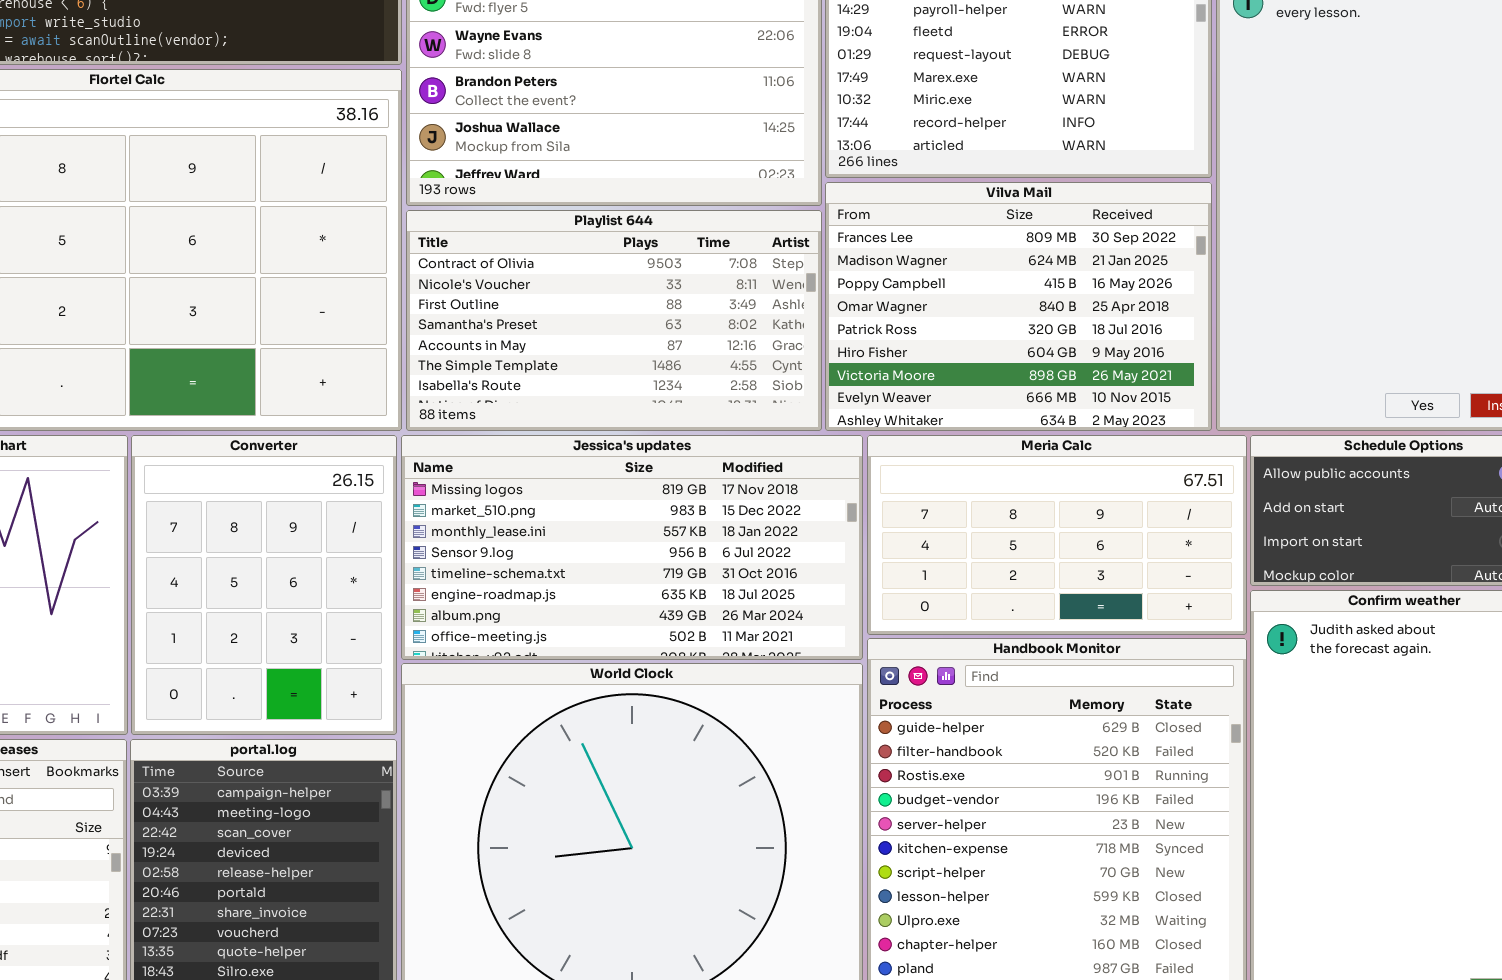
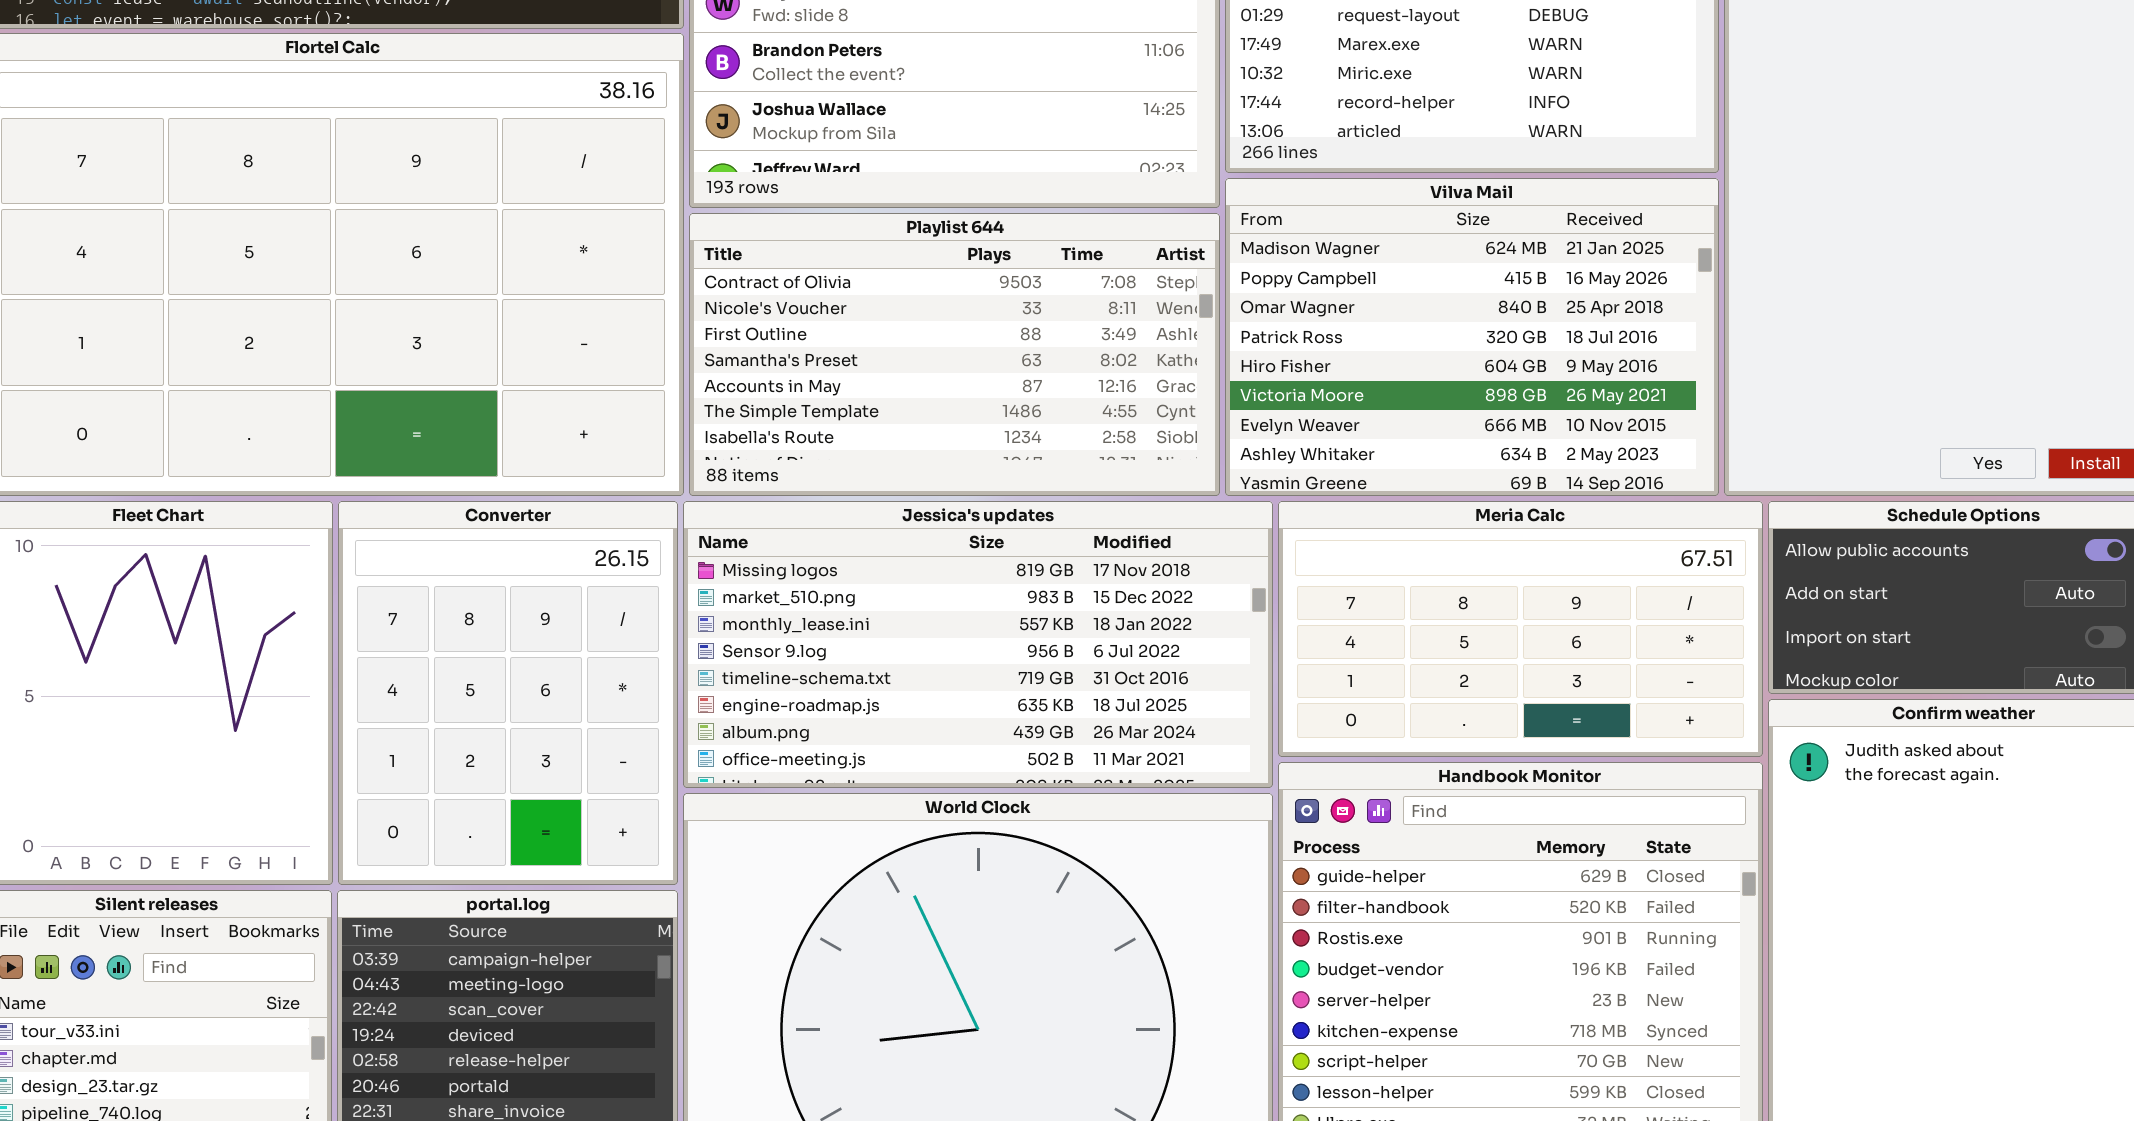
Vilva Mail: [825,182,1212,431] -> [1225,178,1719,496], scrolled down 1 row

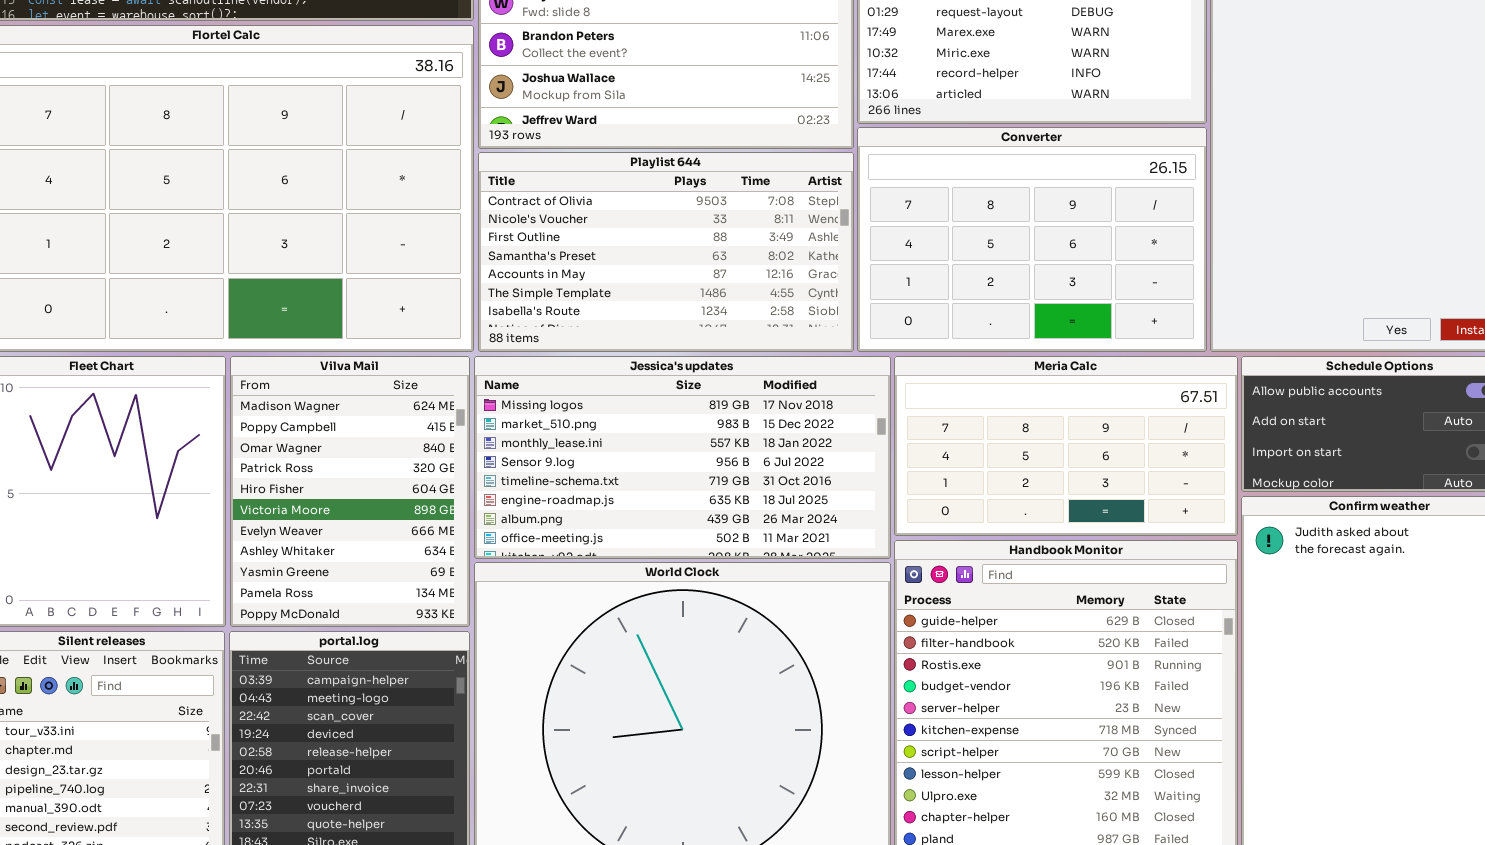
Vilva Mail: [1225,178,1719,496] -> [230,356,470,627], moved, resized
Converter: [338,501,678,885] -> [857,127,1207,352], moved, resized

